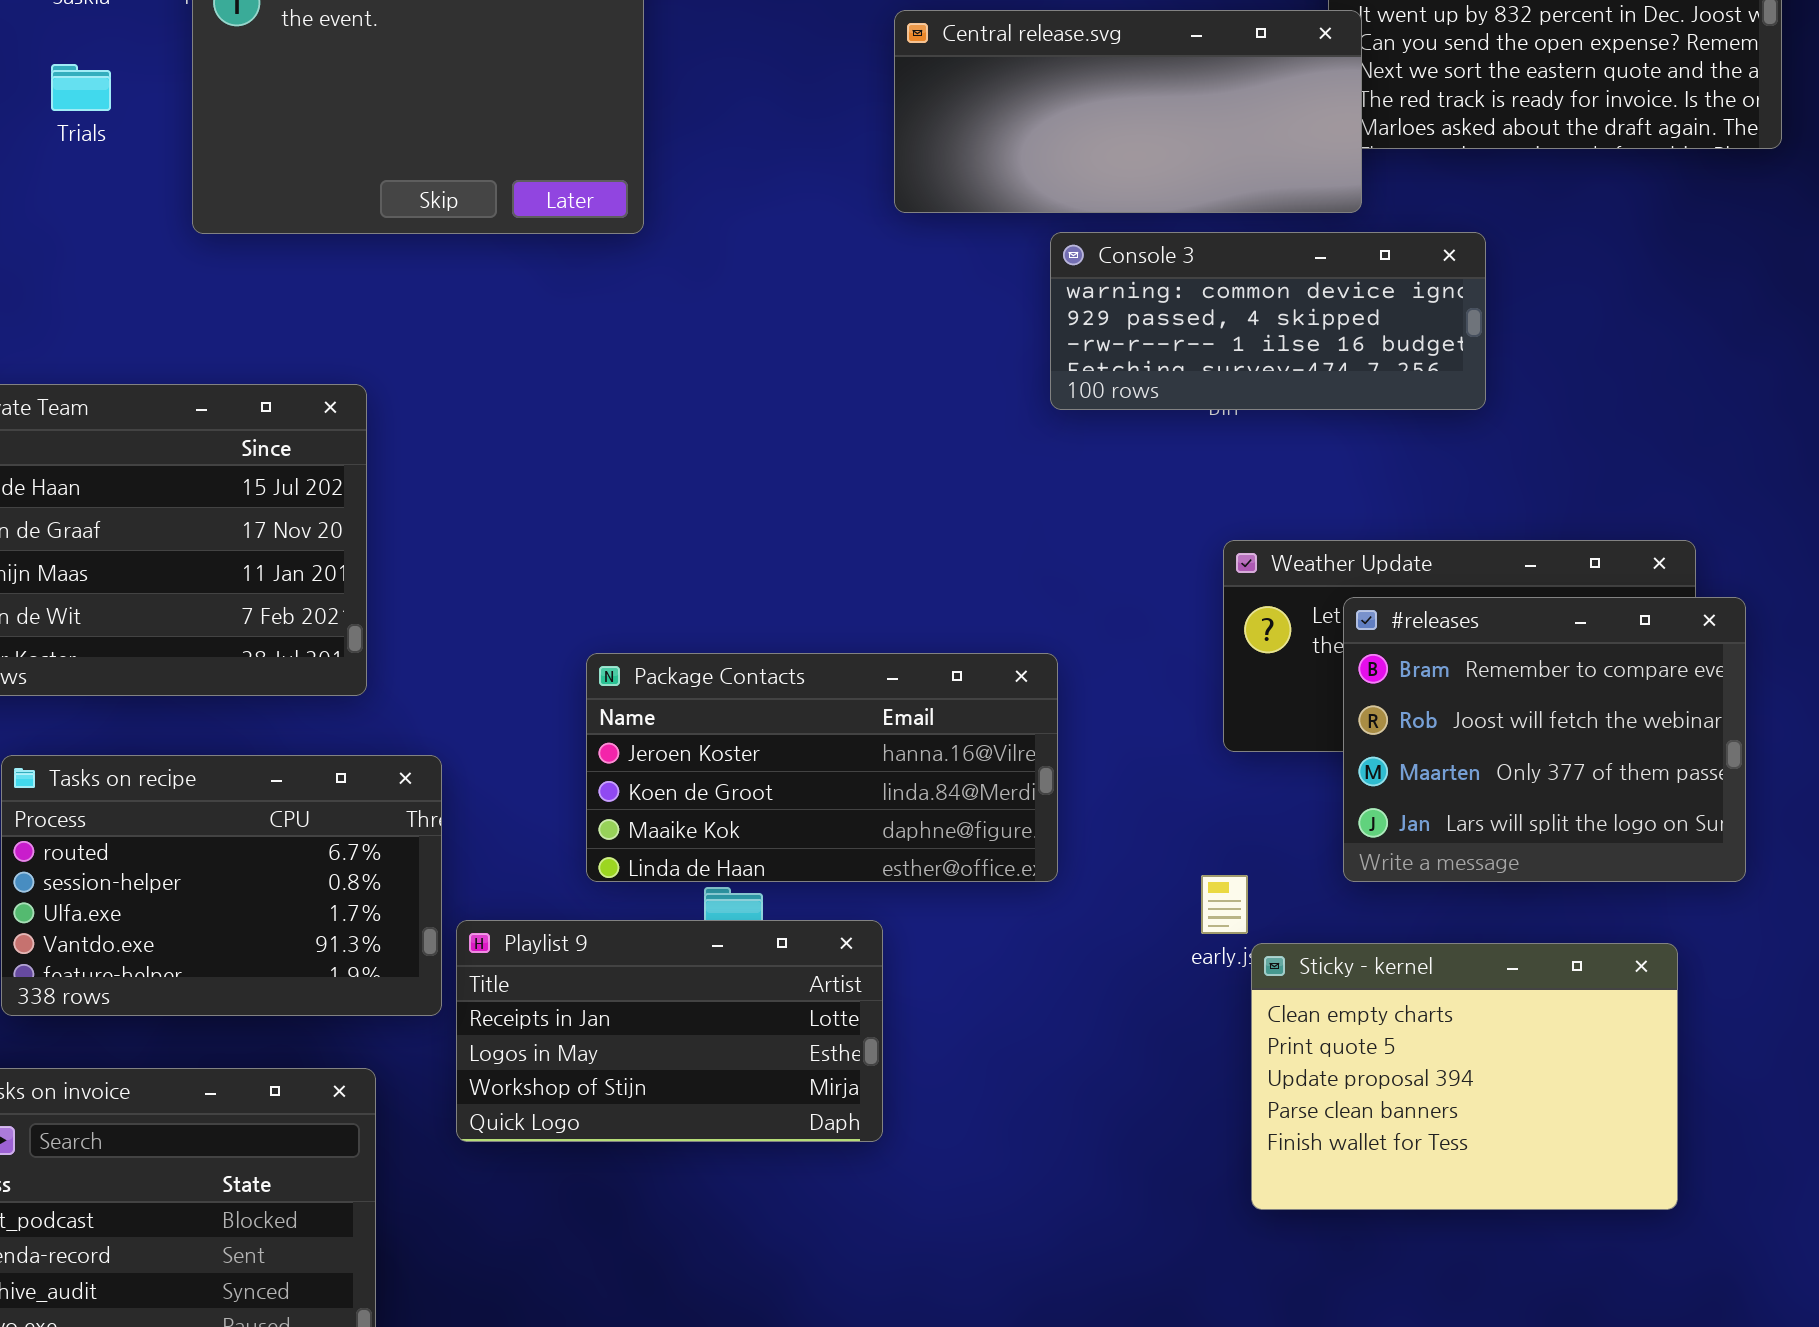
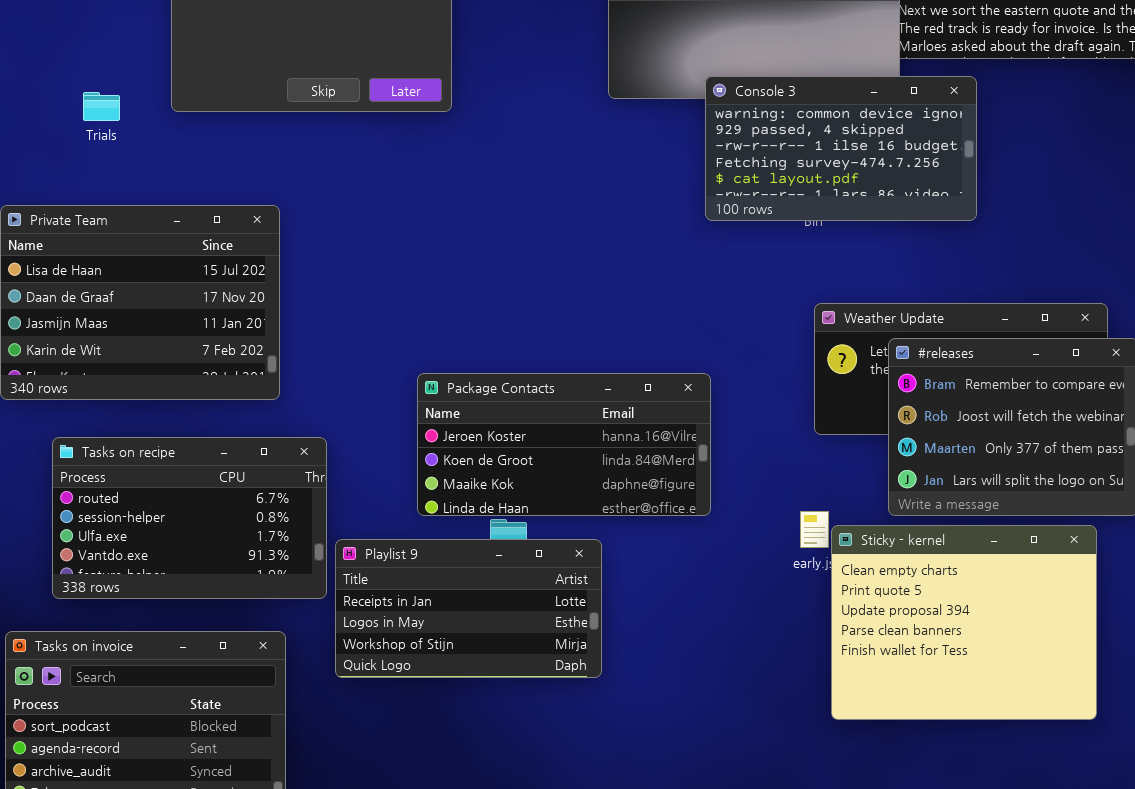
Trials: [51,64,111,111] -> [83,92,120,121], moved
Console 3: [1050,232,1486,410] -> [705,76,977,221], resized
Sticky - kernel: [1251,943,1678,1210] -> [831,525,1097,720], resized

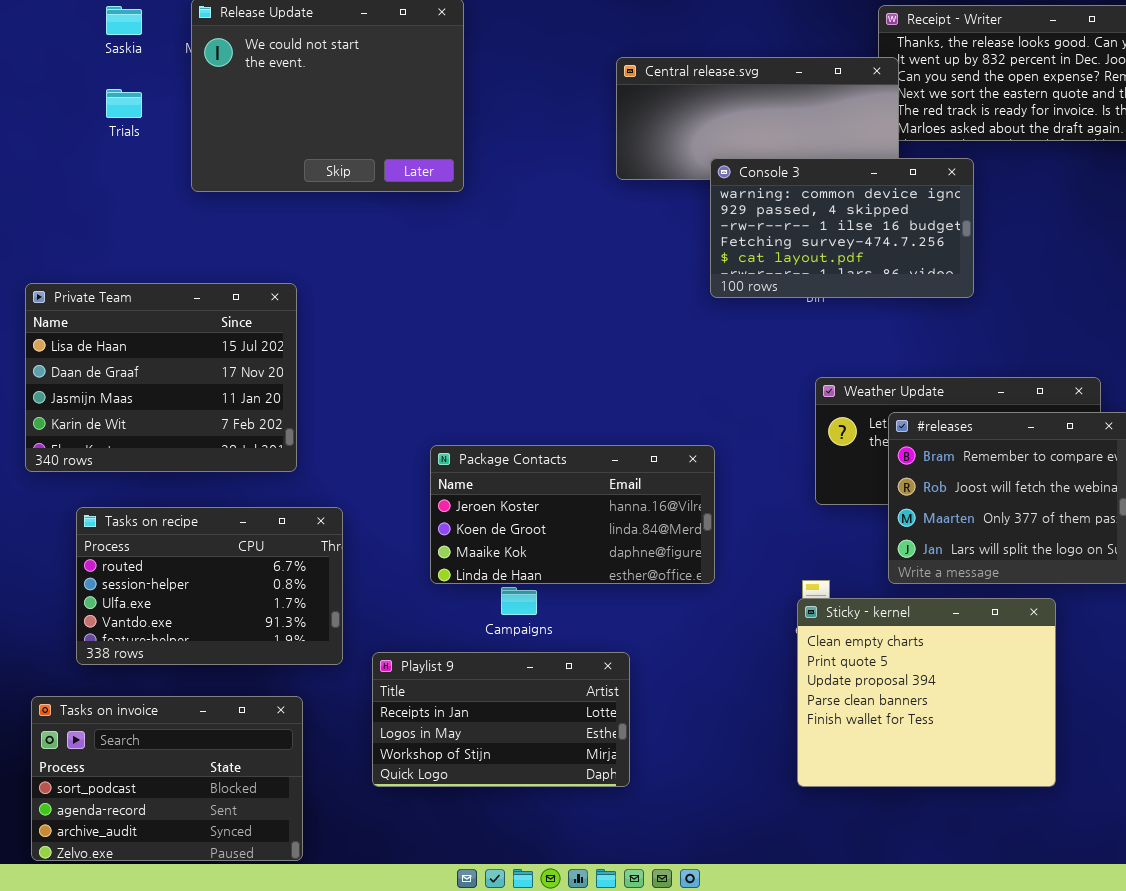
Trials: [83,92,120,121] -> [106,89,142,118], moved
Sticky - kernel: [831,525,1097,720] -> [797,598,1056,787], moved
Playlist 9: [335,539,602,678] -> [372,652,630,787], moved

